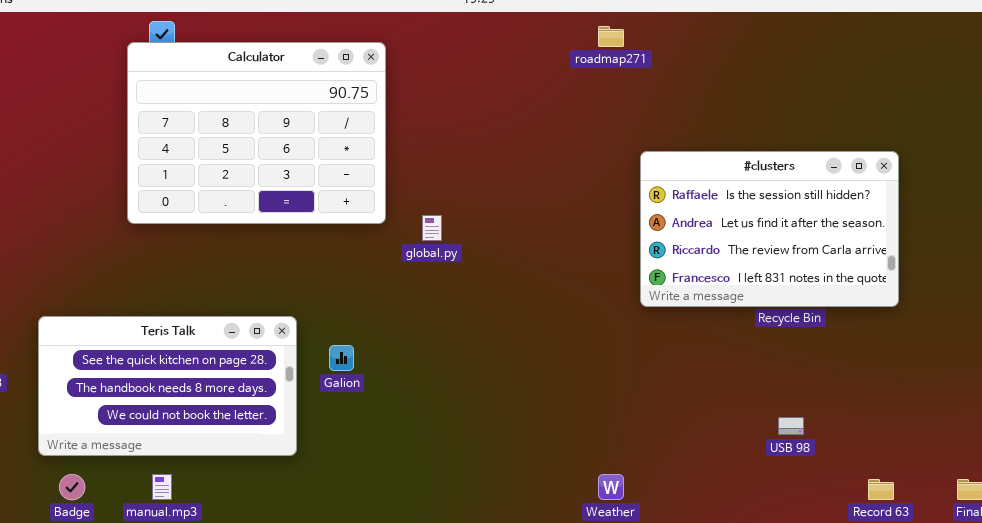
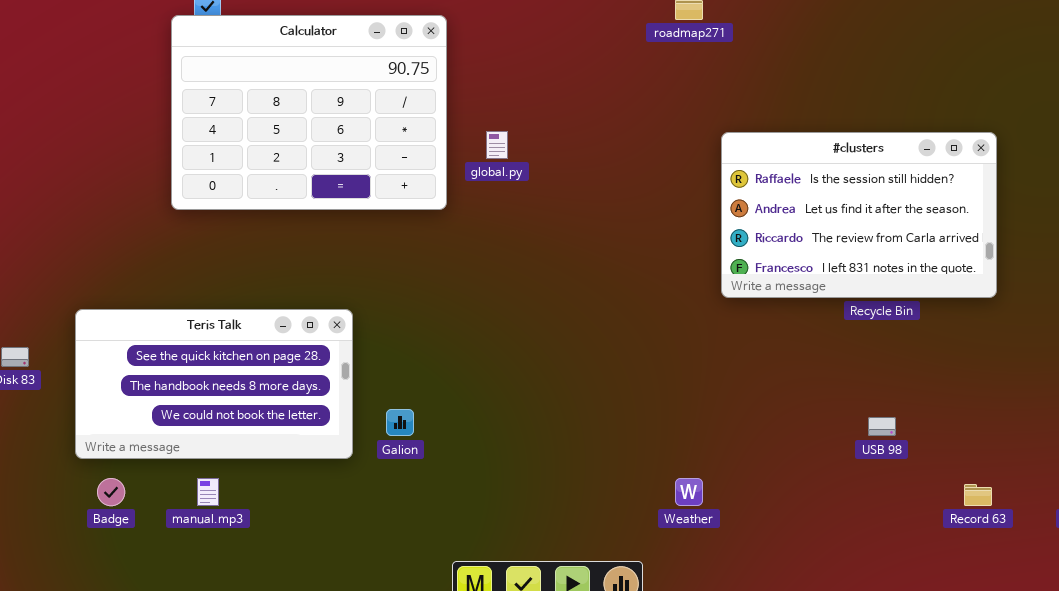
global.py: [422,215,442,241] -> [486,131,508,159], moved
Galion: [329,345,354,371] -> [386,409,414,436], moved

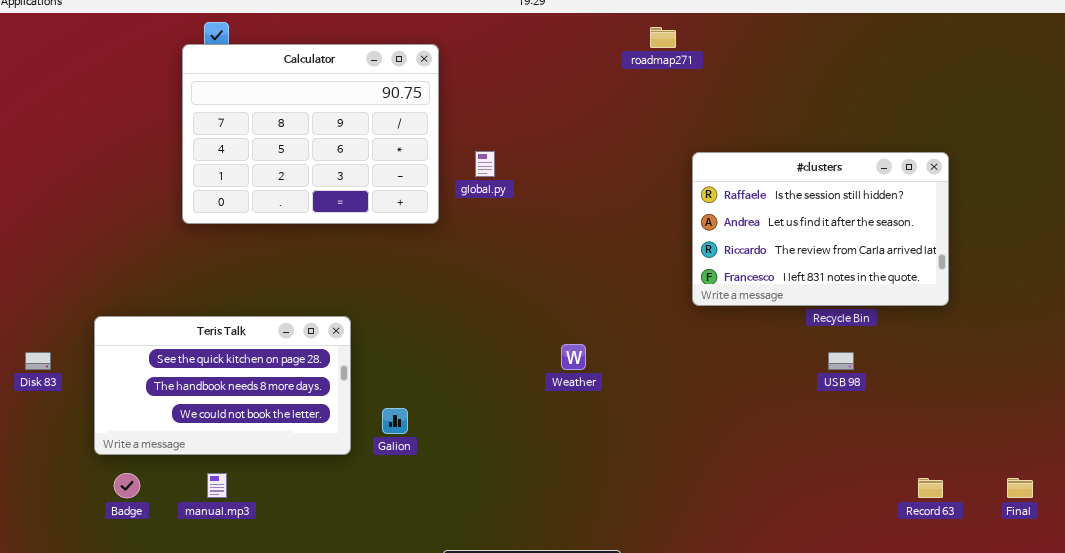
USB 98: [868,417,896,436] -> [828,352,854,370], moved
Weather: [675,478,703,506] -> [561,344,586,370], moved

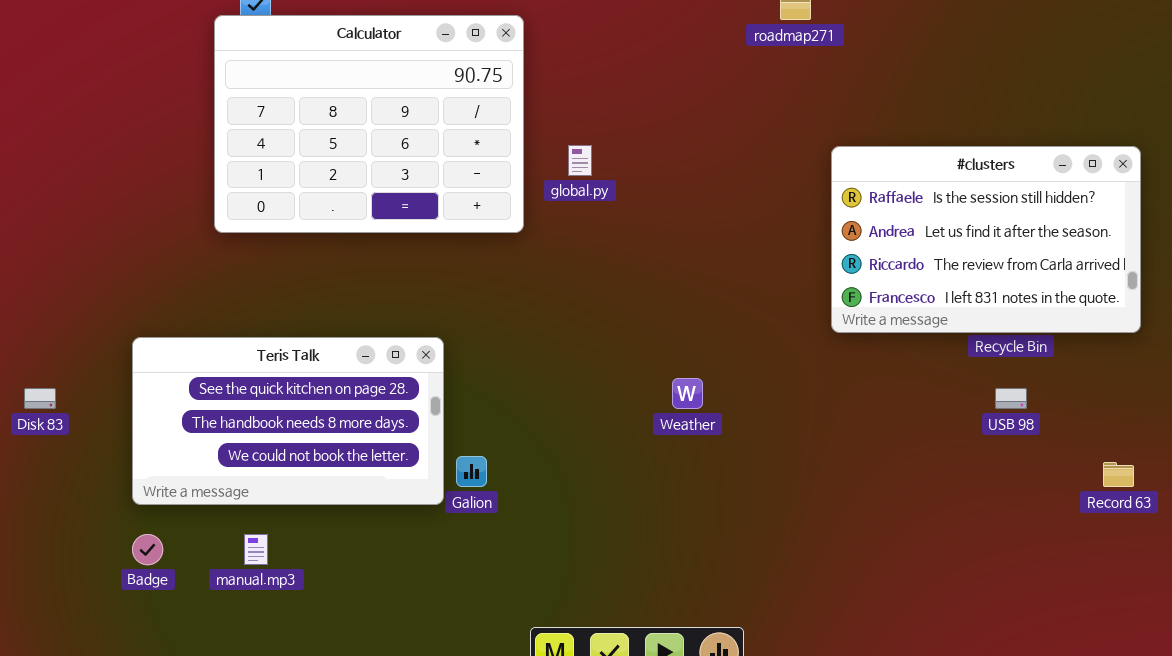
Teris Talk: [94,316,351,455] -> [132,337,444,505], moved
Record 63: [918,478,943,498] -> [1103,462,1134,487], moved

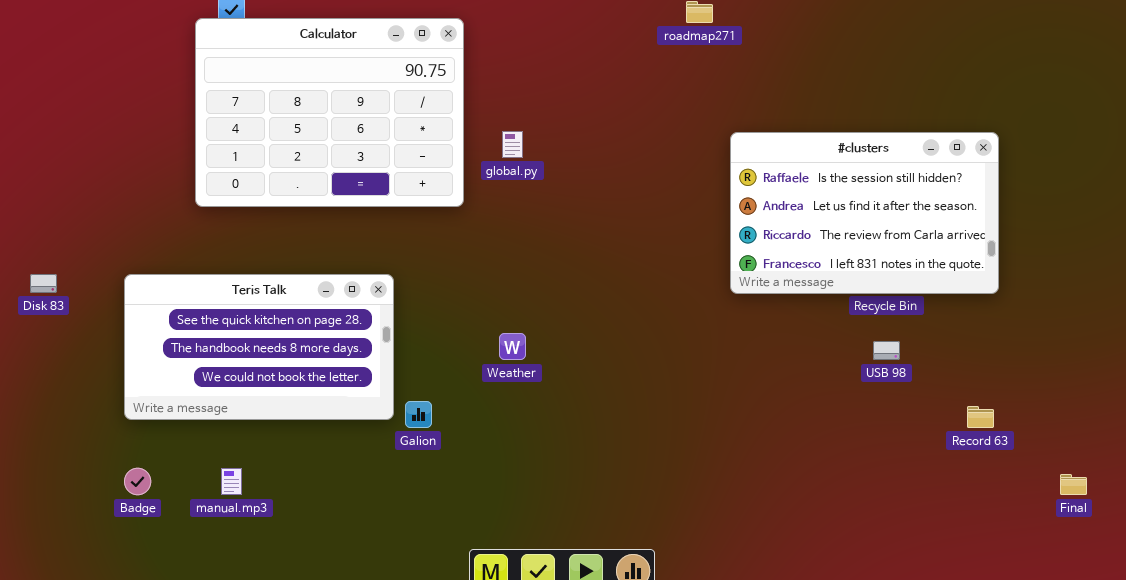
Teris Talk: [132,337,444,505] -> [124,274,394,420], moved
Weather: [672,378,703,409] -> [499,333,526,360], moved
Disk 83: [24,388,56,409] -> [30,274,57,293], moved

